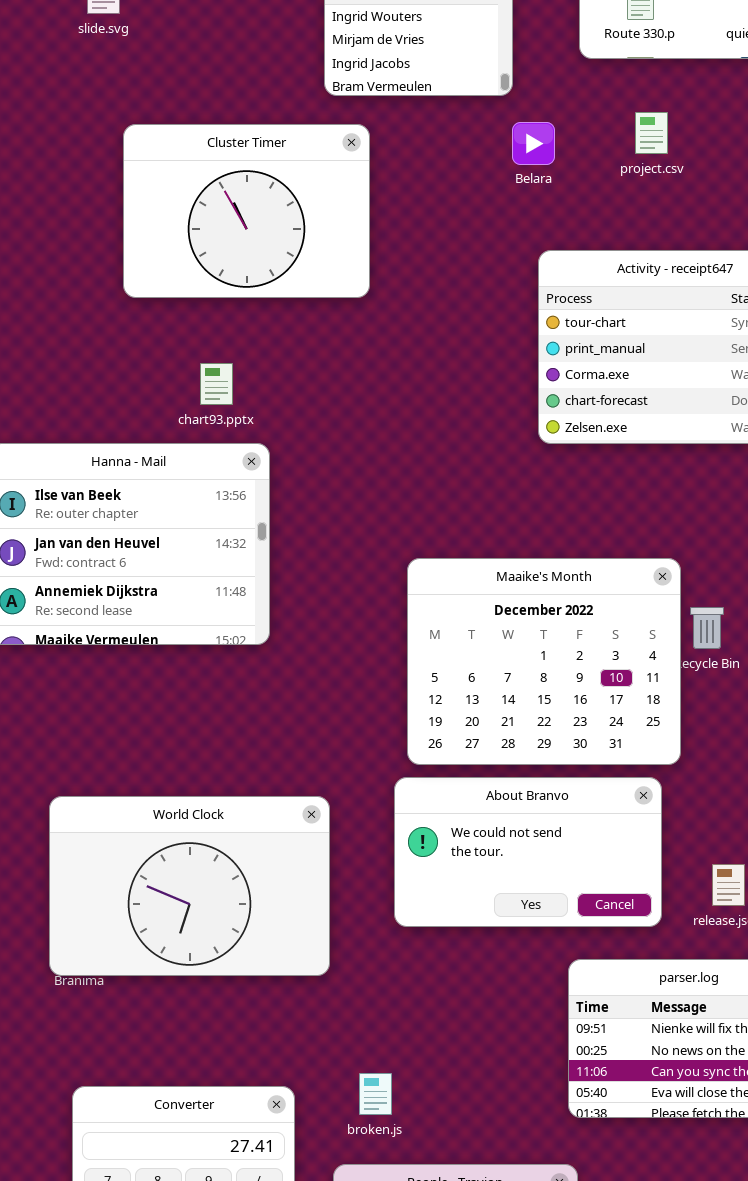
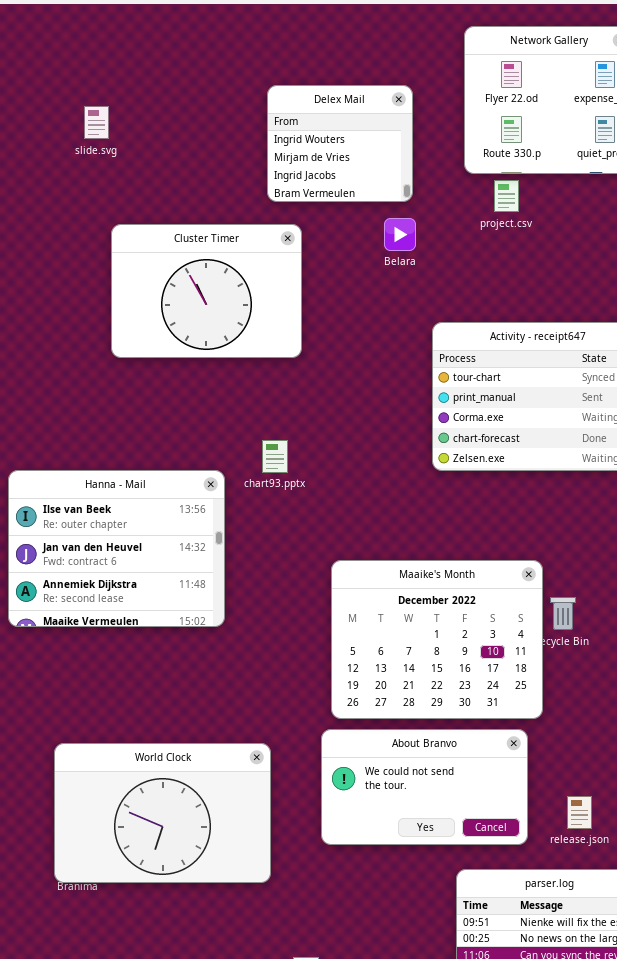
project.csv: [635,112,668,154] -> [494,180,519,212], moved
Belara: [512,122,555,165] -> [384,218,416,251], moved
chart93.pptx: [200,363,233,405] -> [262,440,288,473], moved

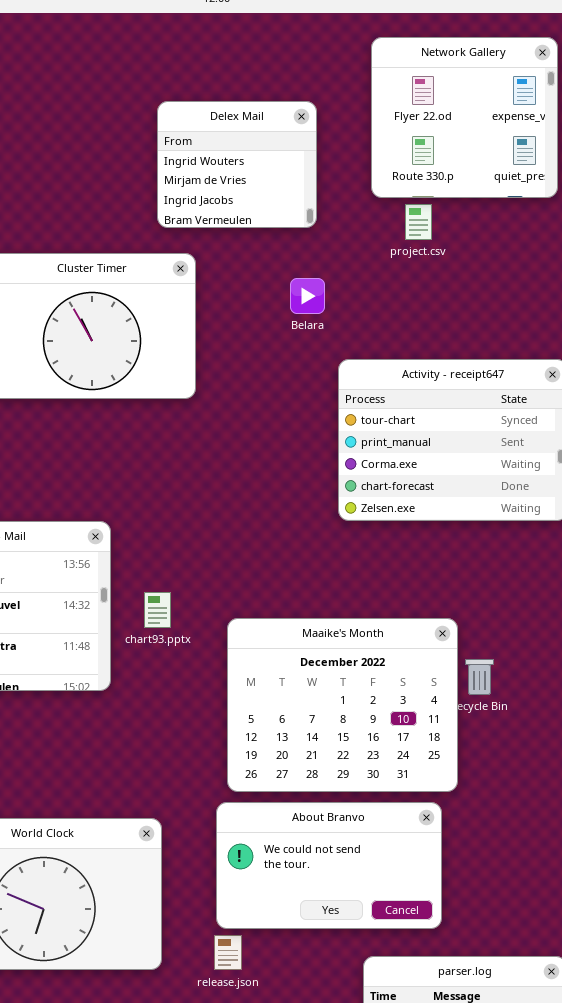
Belara: [384,218,416,251] -> [290,278,325,314], moved
chart93.pptx: [262,440,288,473] -> [144,592,171,628], moved
release.json: [567,796,592,829] -> [214,935,242,970], moved

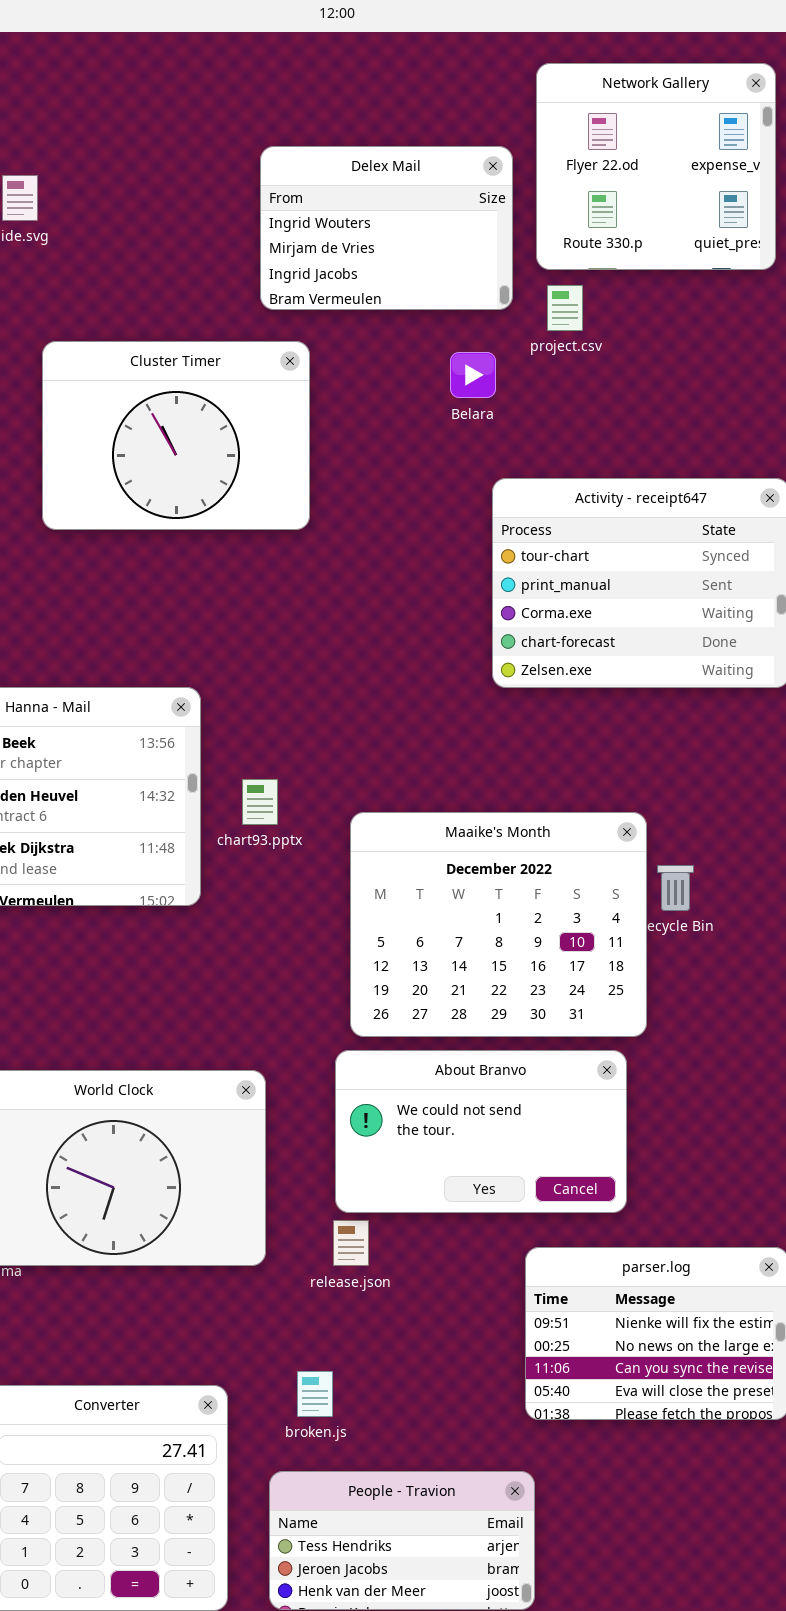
Delex Mail: [157,101,317,228] -> [260,146,513,310], resized
project.csv: [405,204,432,240] -> [547,285,583,331], moved
Belara: [290,278,325,314] -> [450,352,496,398], moved

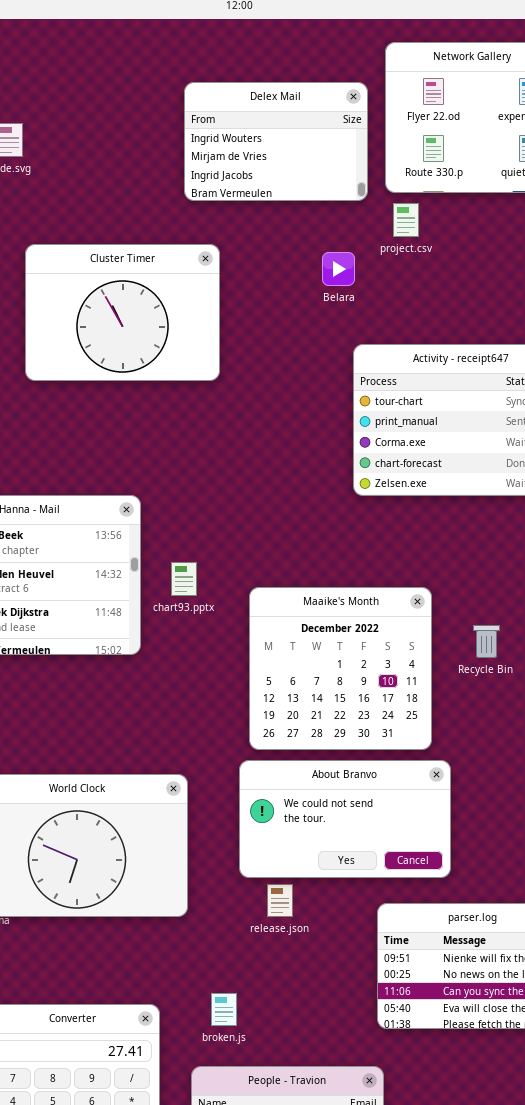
Delex Mail: [260,146,513,310] -> [184,82,368,201], moved
Maaike's Month: [350,812,647,1037] -> [249,587,432,750], resized
release.json: [333,1220,369,1266] -> [267,884,293,917], moved

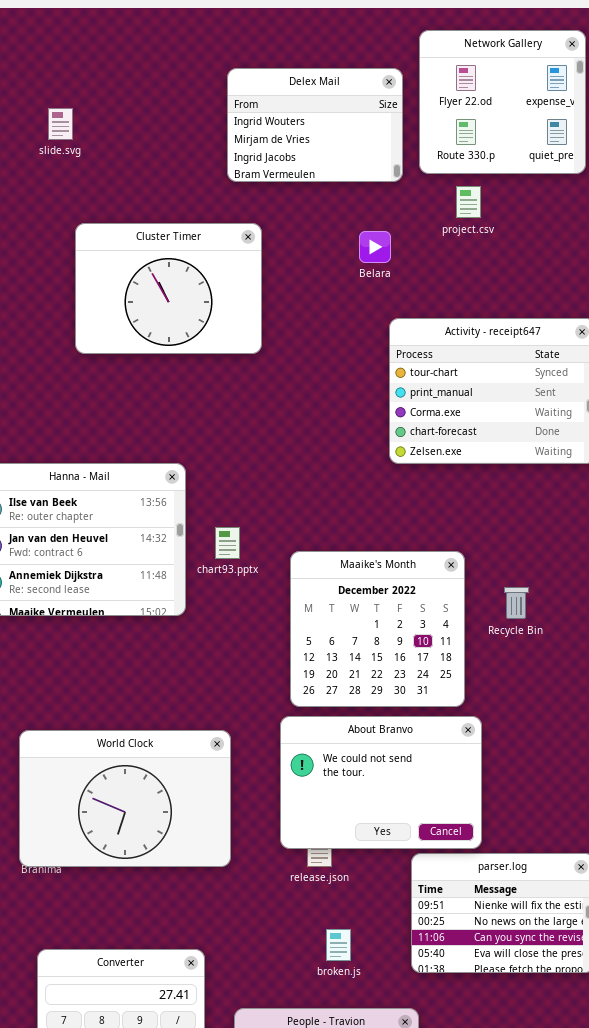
project.csv: [393,203,419,237] -> [456,186,481,218], moved
About Branvo: [239,760,451,878] -> [280,716,482,849], resized
broken.js: [211,993,237,1026] -> [326,929,351,961], moved

